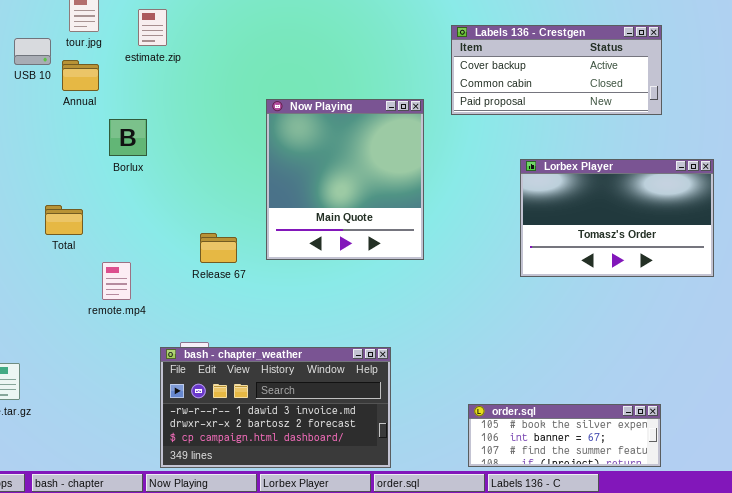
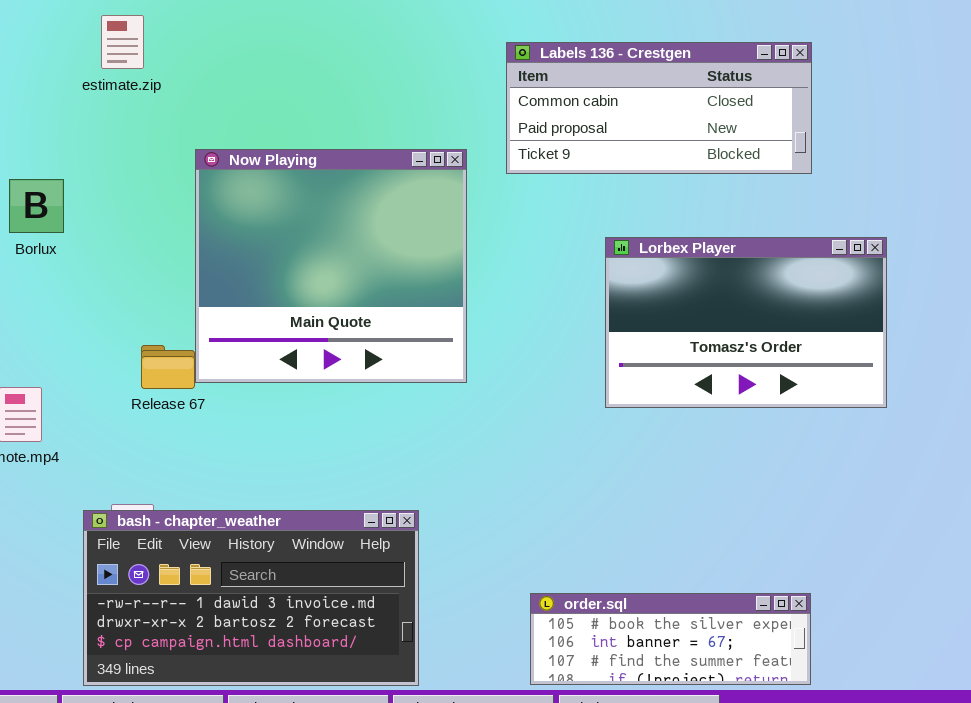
estimate.zip: [138,9,167,46] -> [101,15,144,69], moved
Labels 136 - Crestgen: [451,25,662,115] -> [506,42,812,174], scrolled down 1 row
Now Playing: [266,99,424,260] -> [195,149,467,383], resized

